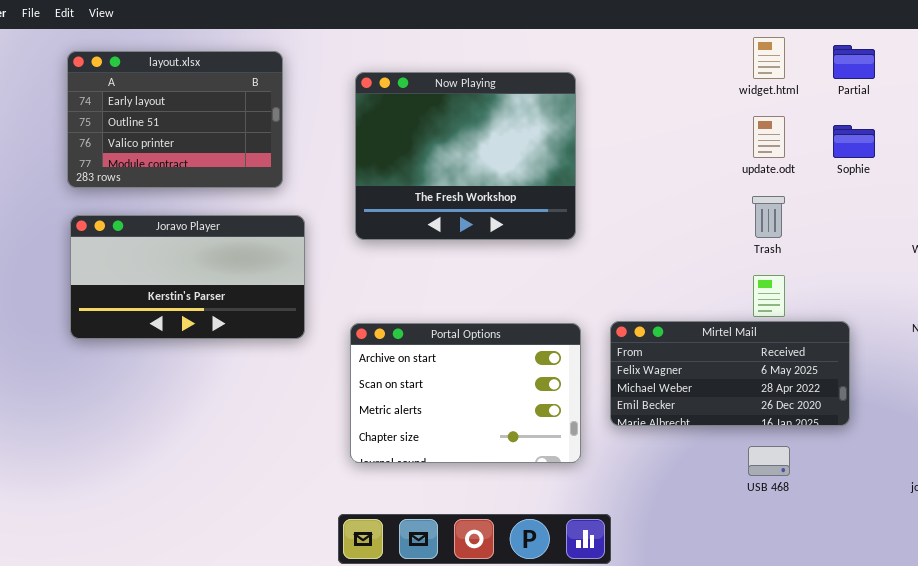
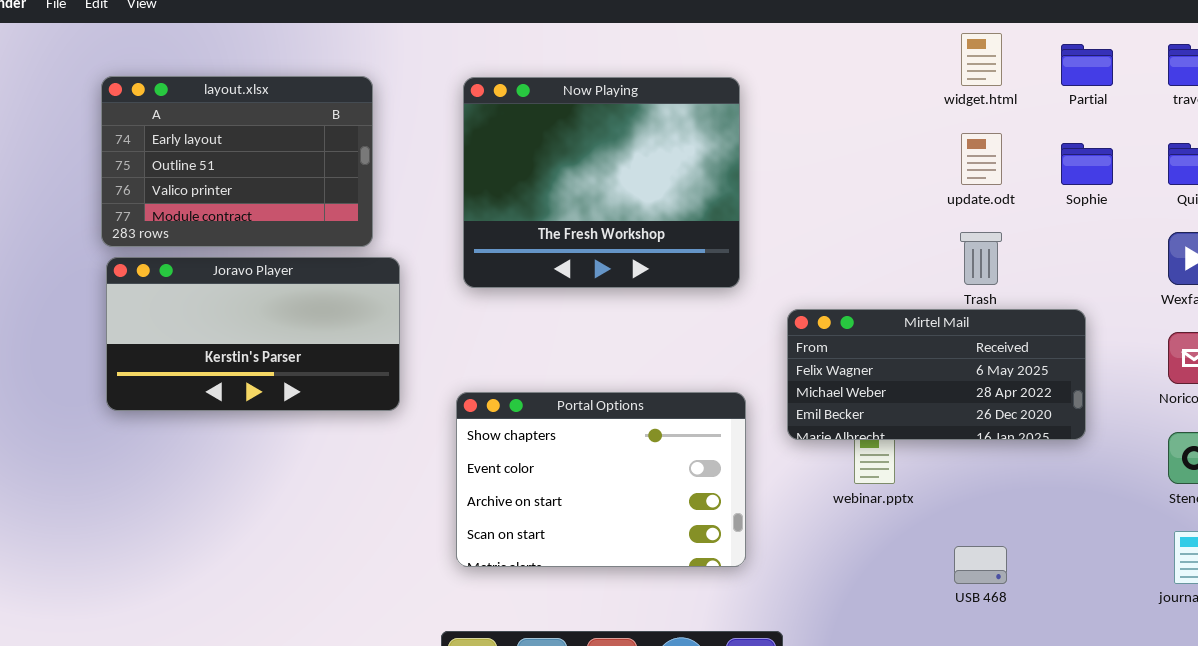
layout.xlsx: [67,51,283,188] -> [101,76,373,247], moved
Mirtel Mail: [610,321,850,426] -> [787,309,1086,440], moved
Portal Options: [350,323,581,463] -> [456,392,746,567], scrolled up 2 rows

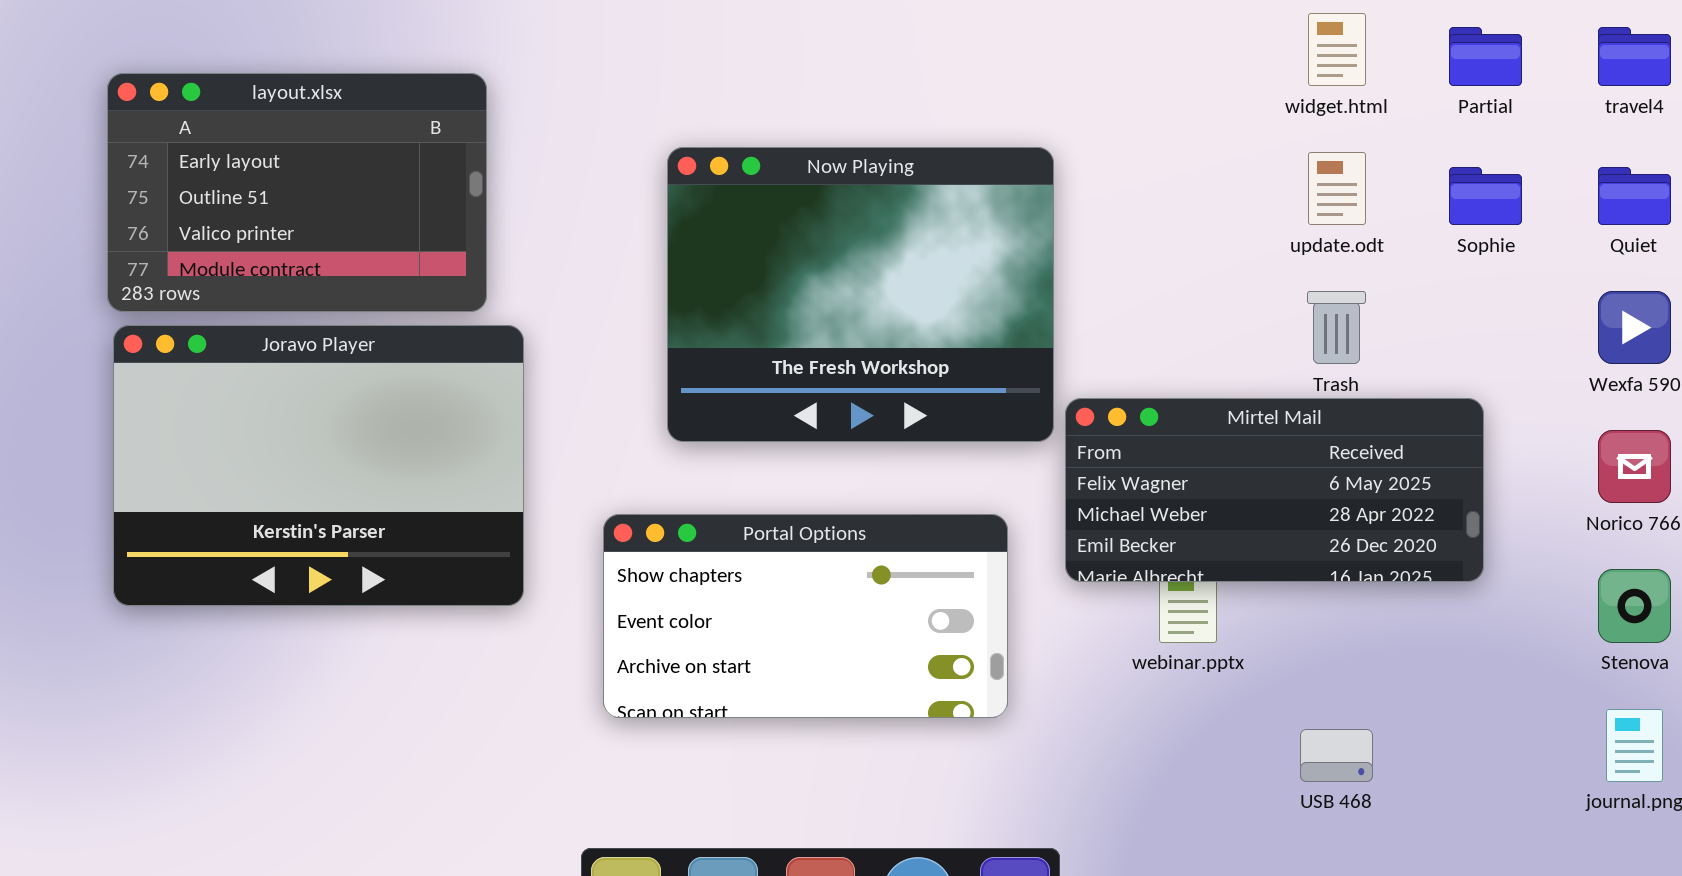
Now Playing: [463,77,740,288] -> [667,147,1054,442], moved
Joravo Player: [106,257,400,411] -> [113,325,524,606], resized
Portal Options: [456,392,746,567] -> [603,514,1008,718], resized

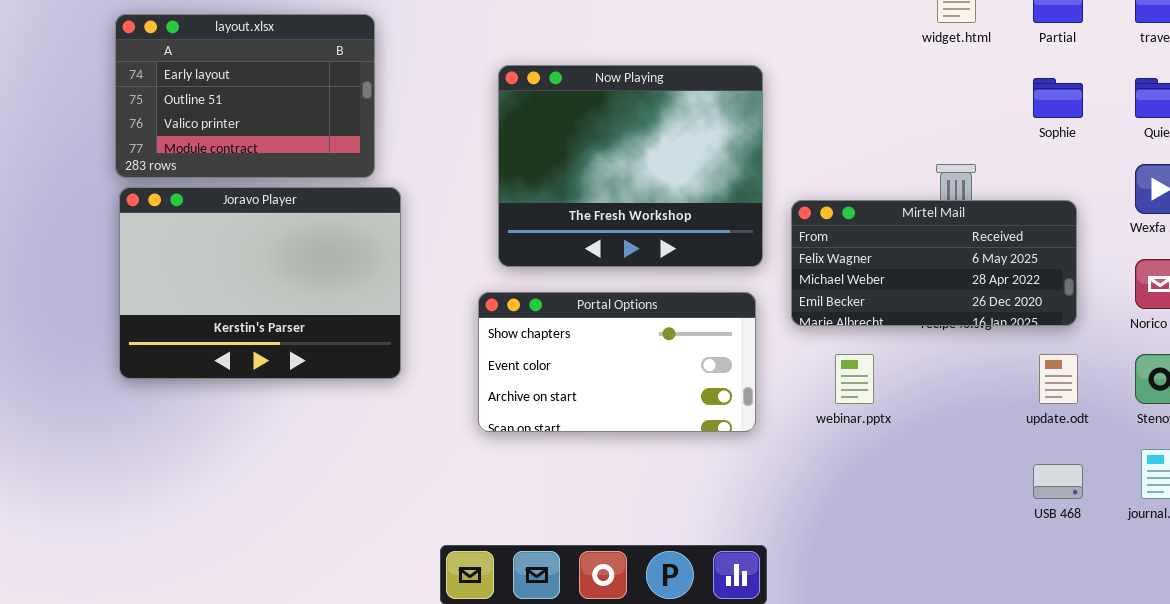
update.odt: [1308,152,1366,225] -> [1039,354,1078,404], moved
Mirtel Mail: [1065,398,1484,582] -> [791,200,1077,326], moved
Portal Options: [603,514,1008,718] -> [478,292,756,432], moved
USB 468: [1300,729,1373,782] -> [1033,464,1083,499], moved

